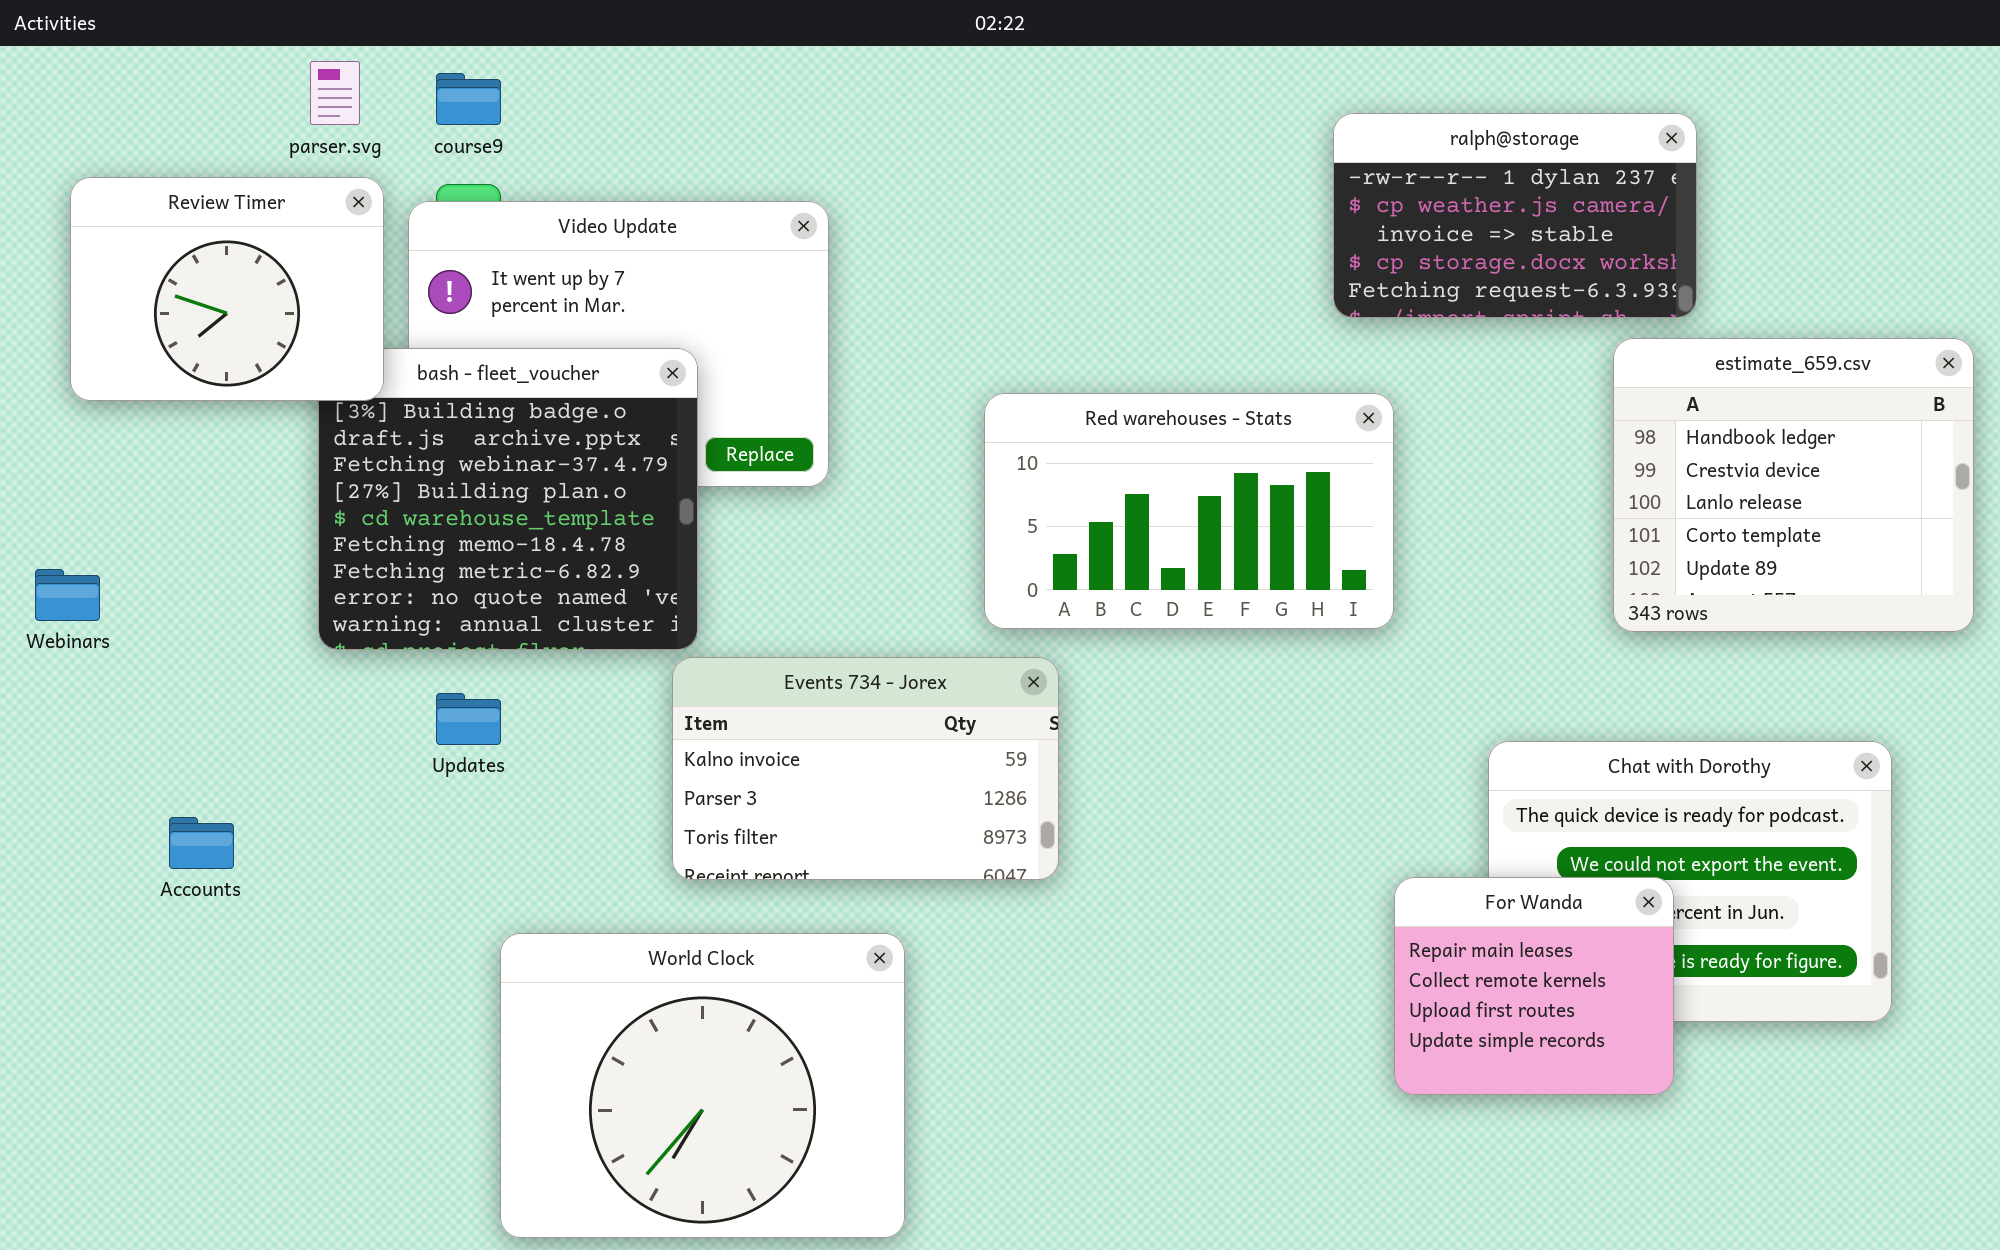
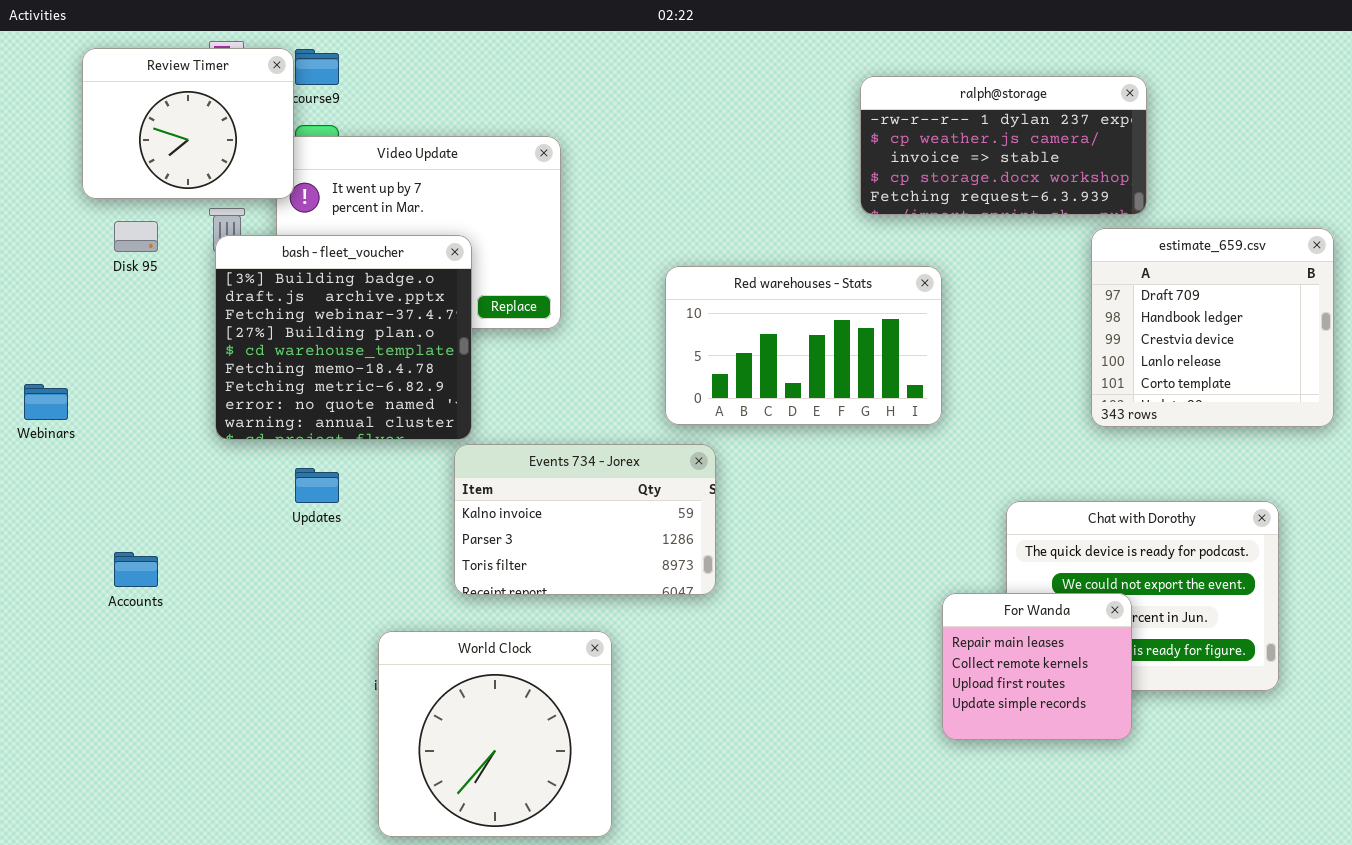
ralph@storage: [1333,113,1697,318] -> [860,76,1147,215], resized
Review Timer: [70,177,384,401] -> [82,48,294,199], moved
estimate_659.csv: [1613,338,1974,632] -> [1091,228,1334,427], scrolled up 1 row
World Clock: [500,933,905,1238] -> [378,631,612,837], resized

